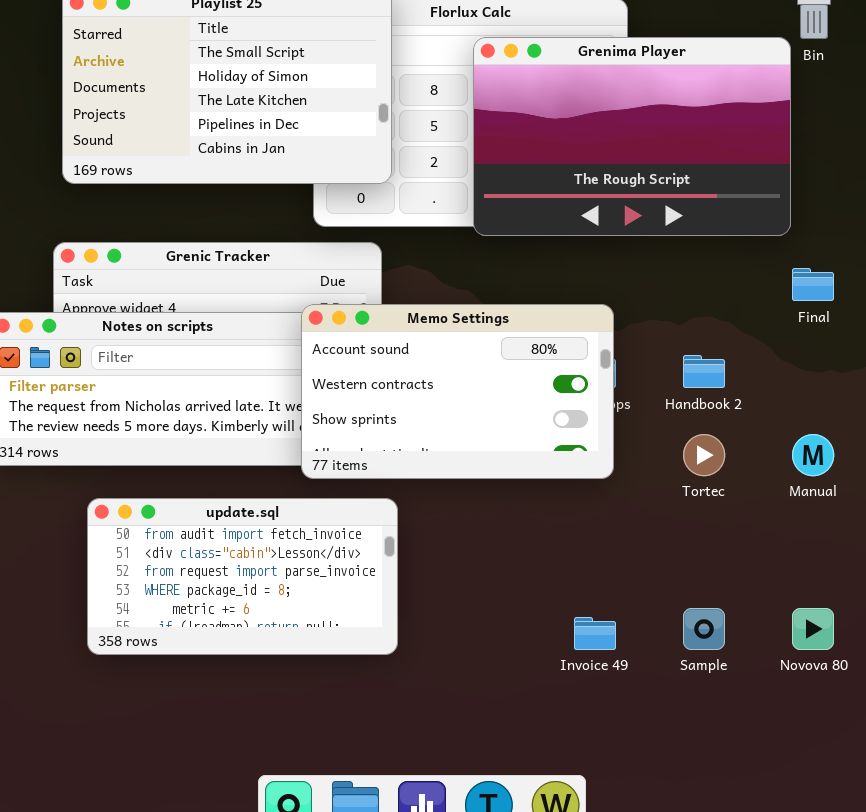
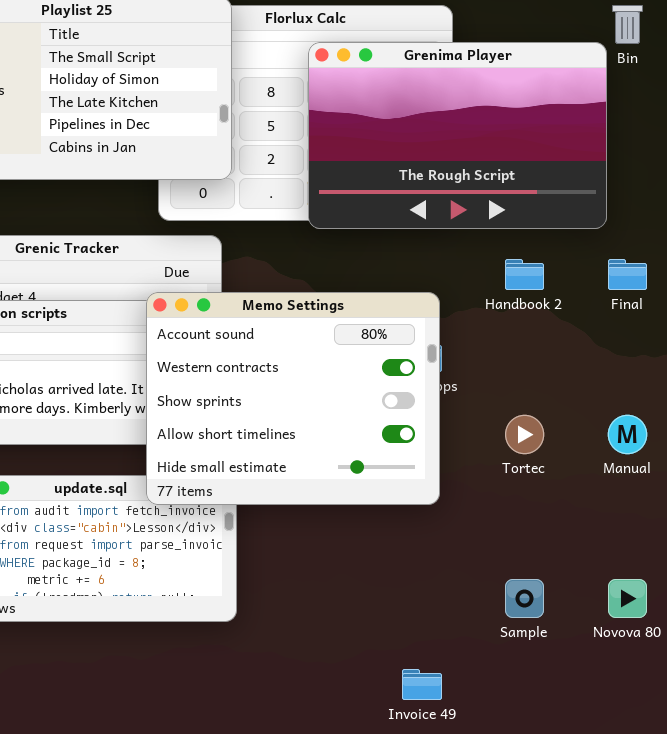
Memo Settings: [301,304,614,479] -> [146,292,440,505], resized
Handbook 2: [683,355,725,388] -> [505,259,544,290], moved
Invoice 49: [574,617,616,650] -> [402,669,442,700], moved

